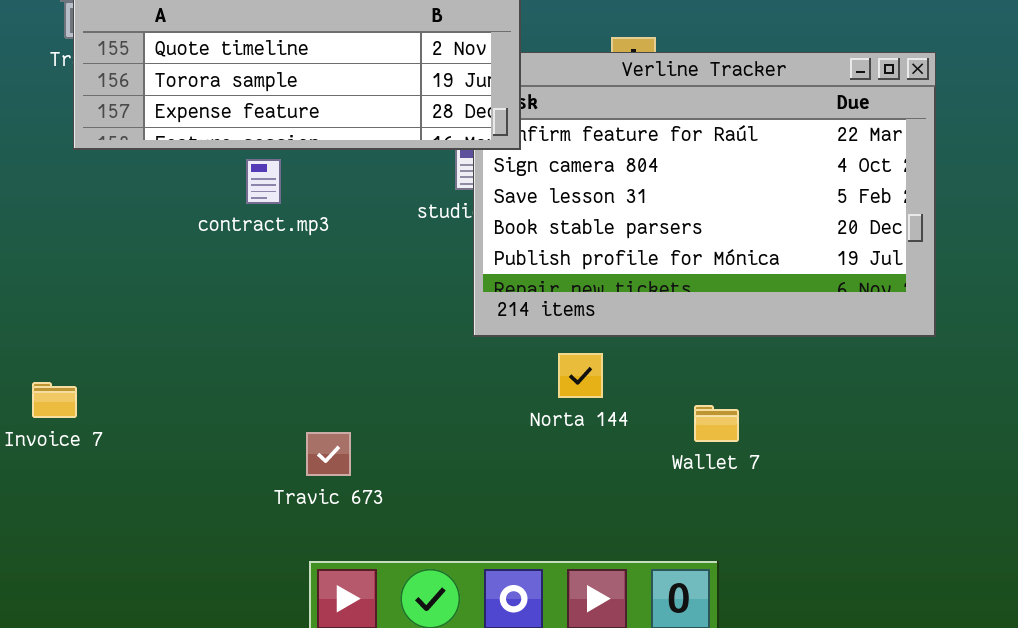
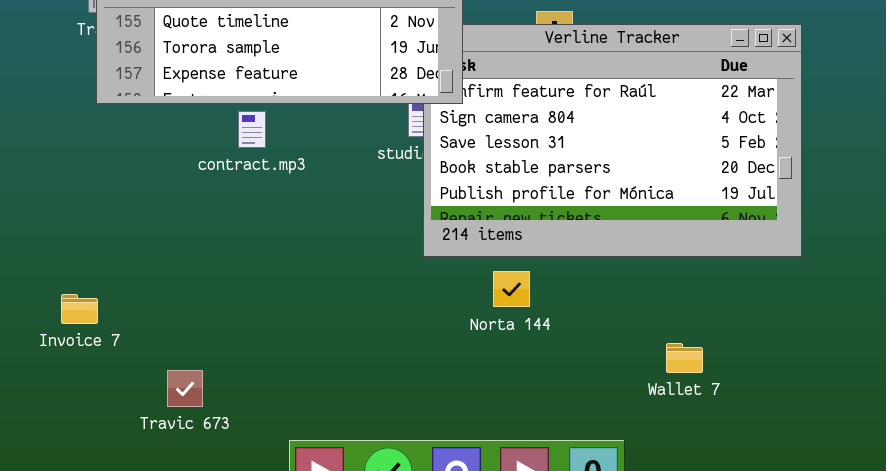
Wallet 7: [694,405,739,442] -> [666,343,703,373], moved
Travic 673: [306,432,351,476] -> [167,370,203,407], moved

